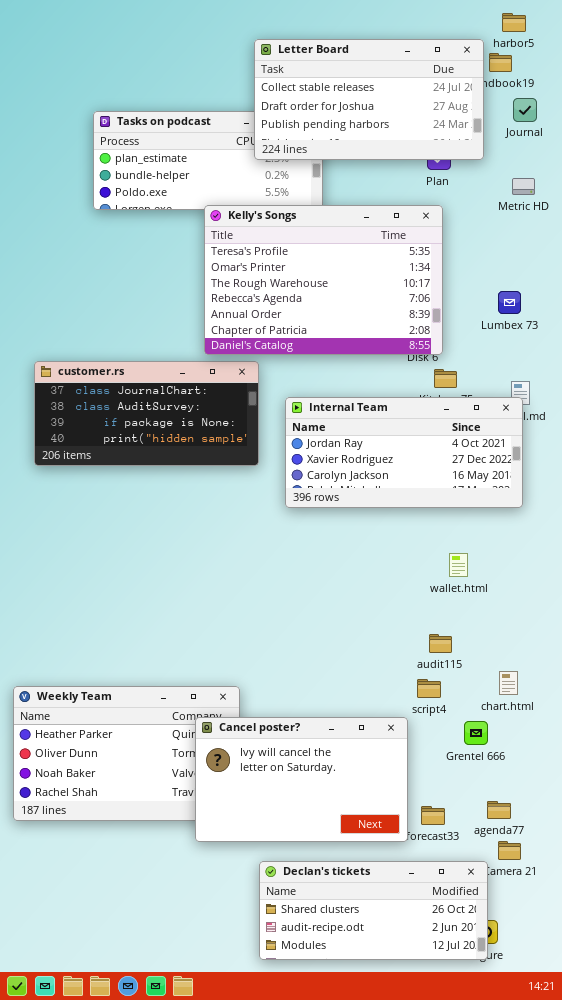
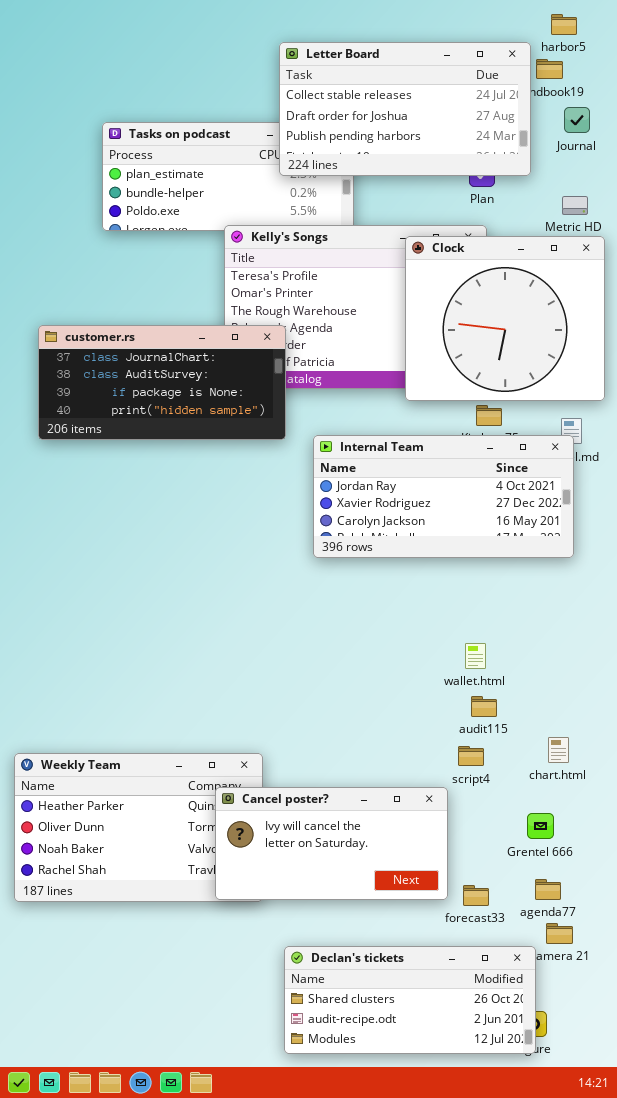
Clock: none -> [405,236,605,401], opened
customer.rs: [34,361,259,466] -> [38,325,286,440], moved
wallet.html: [449,553,468,577] -> [465,643,486,669], moved
Cancel poster?: [195,717,408,842] -> [215,787,448,900], resized
Grentel 666: [464,721,488,745] -> [527,813,554,839], moved

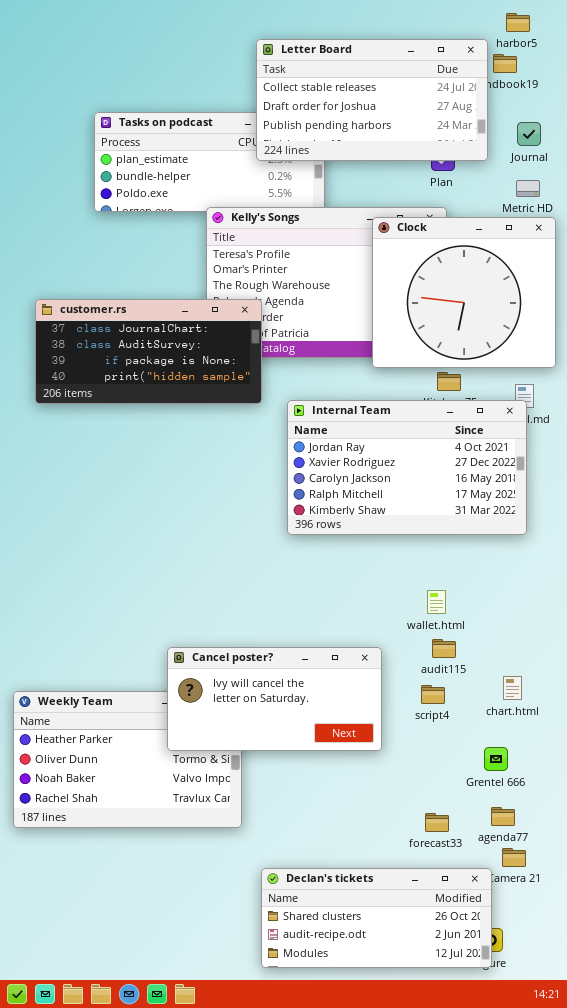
Journal: [564,107,590,133] -> [517,122,541,146], moved
Internal Team: [313,435,574,558] -> [287,400,527,535], resized
Cancel poster?: [215,787,448,900] -> [167,647,382,751], moved

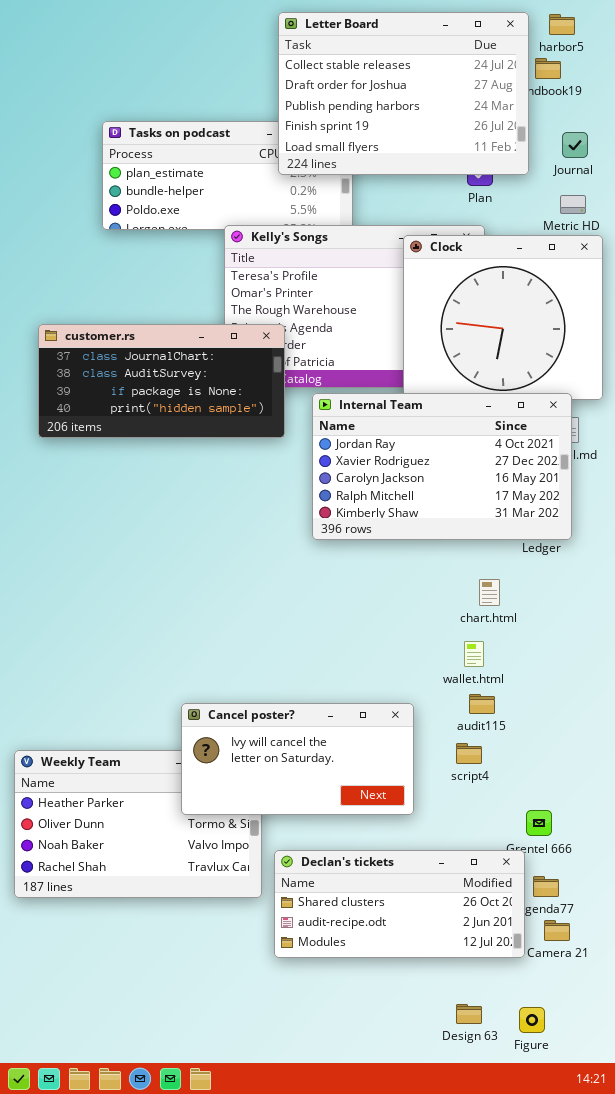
Letter Board: [256,39,488,161] -> [278,12,529,175], resized
Internal Team: [287,400,527,535] -> [312,393,572,540], moved
chart.html: [503,676,522,700] -> [479,579,500,606], moved
Declan's tickets: [261,868,492,968] -> [274,850,525,958], moved

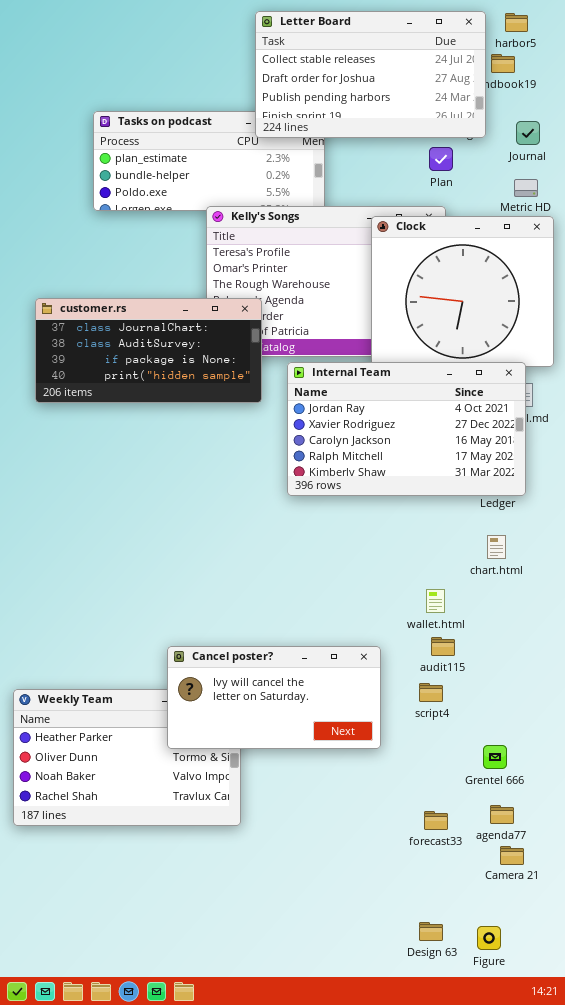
Letter Board: [278,12,529,175] -> [255,11,486,138], resized
chart.html: [479,579,500,606] -> [487,535,506,559], moved
Declan's tickets: [274,850,525,958] -> none, closed

